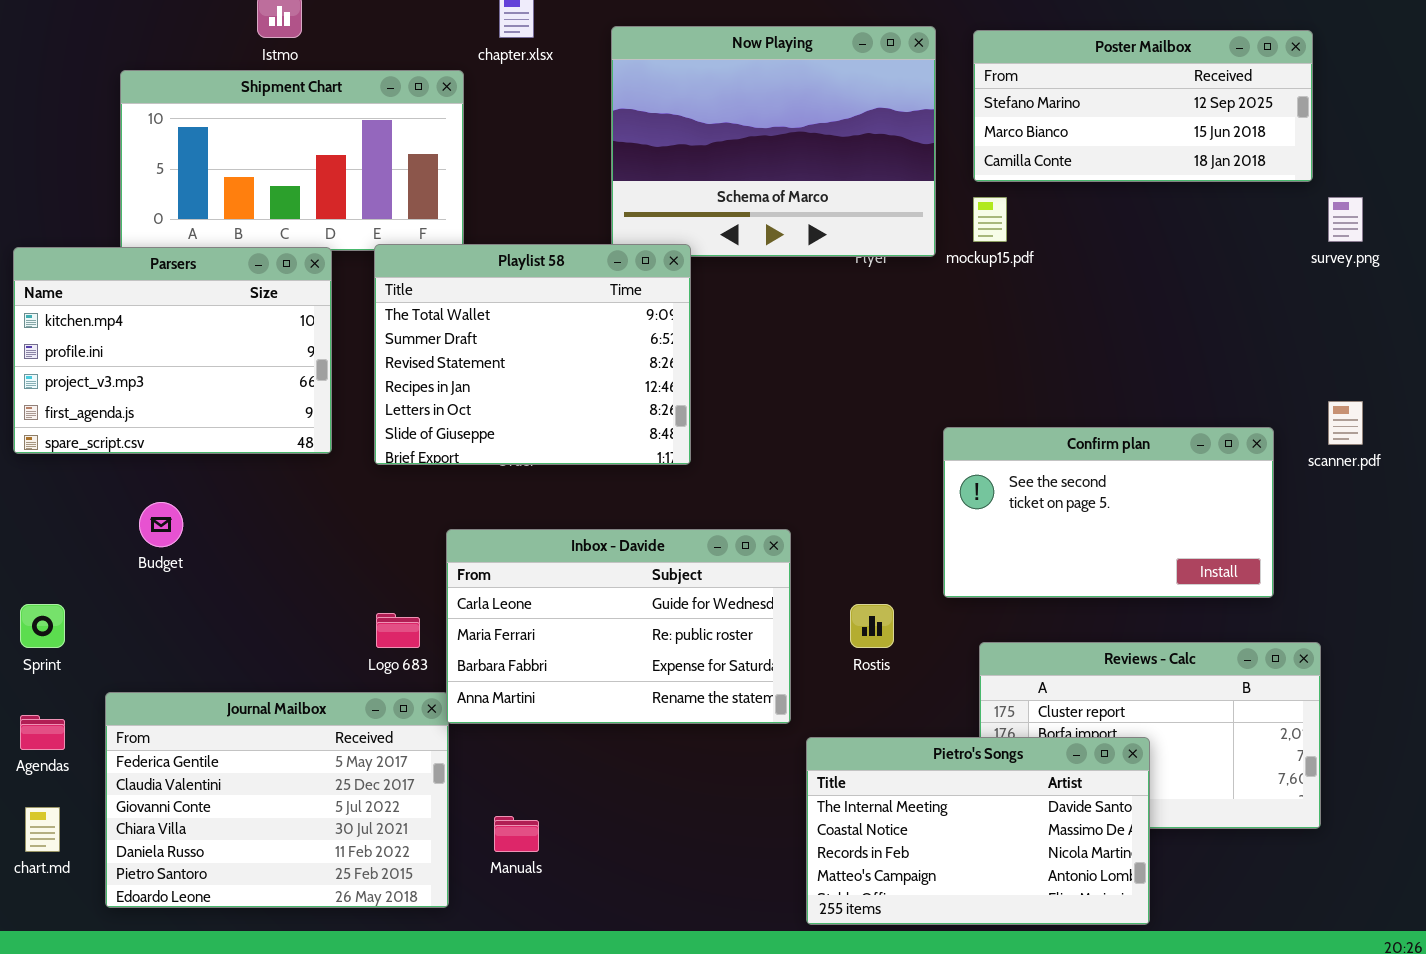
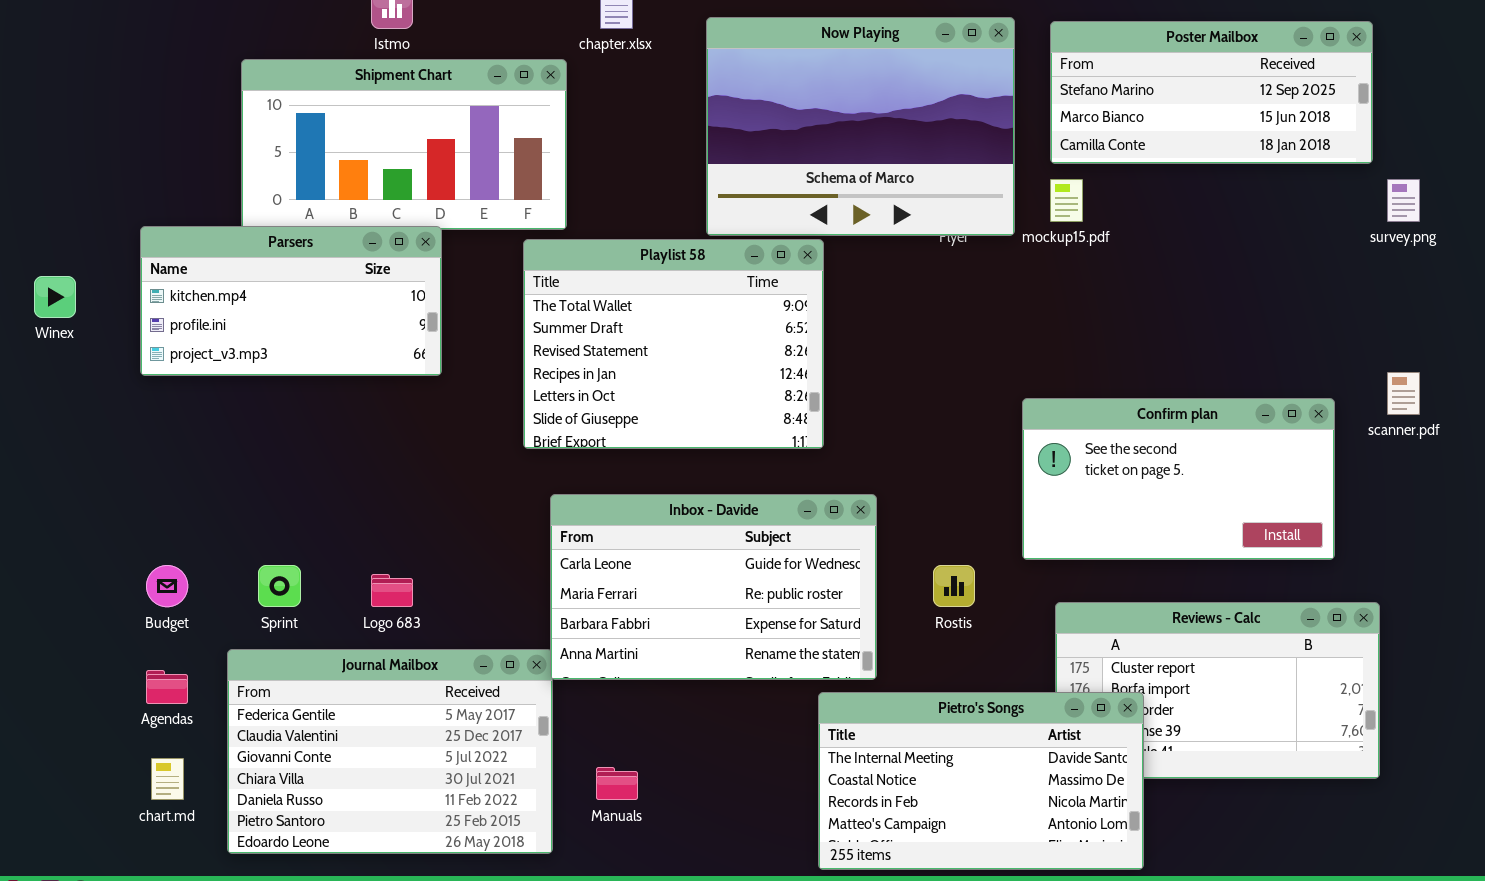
Playlist 58: [374,244,691,465] -> [523,239,824,449], moved
Parsers: [13,247,332,454] -> [140,226,442,376], resized
Budget: [139,502,183,547] -> [146,565,188,607], moved
Sprint: [20,604,65,648] -> [258,565,301,607], moved
Logo 683: [376,613,420,648] -> [371,574,413,607], moved
Pietro's Songs: [806,737,1150,925] -> [818,692,1144,870], moved

